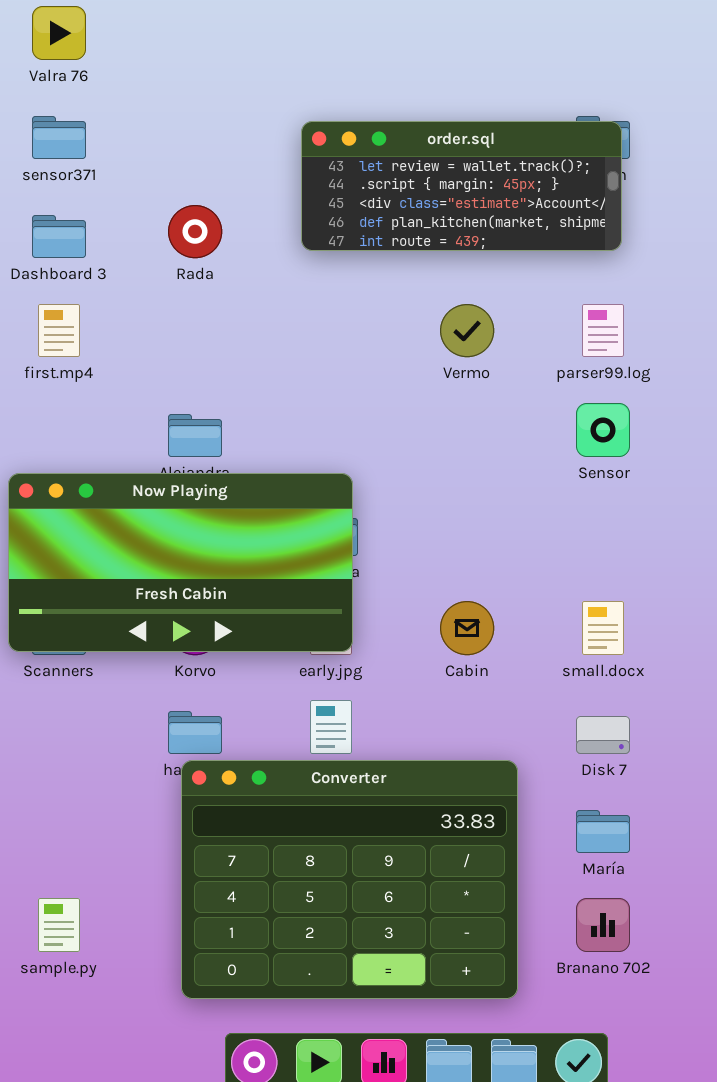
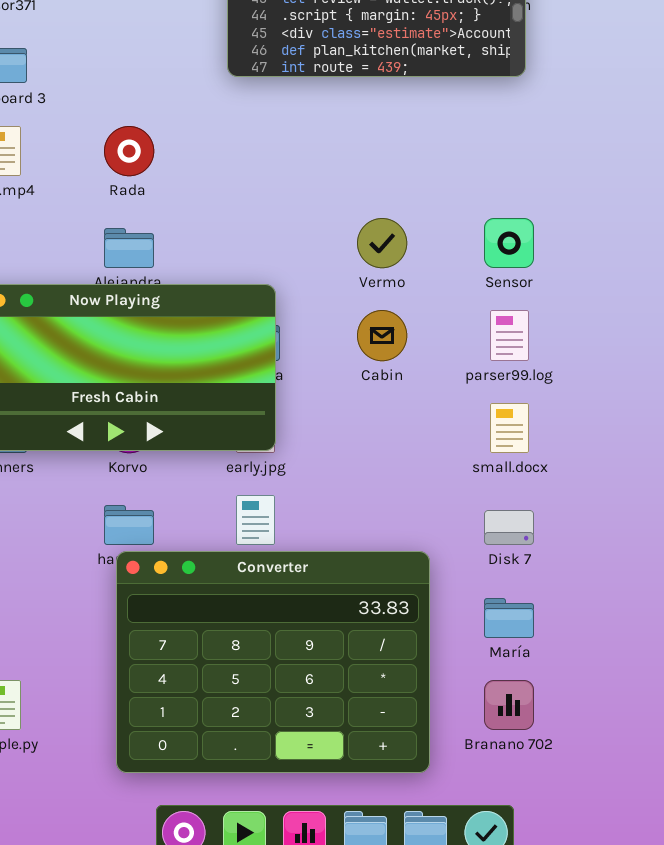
Rada: [168,205,222,258] -> [104,126,154,176], moved
Vermo: [440,304,494,357] -> [357,218,407,268], moved
parser99.log: [582,304,624,357] -> [490,310,529,361], moved
Cabin: [440,601,494,655] -> [357,310,407,361], moved

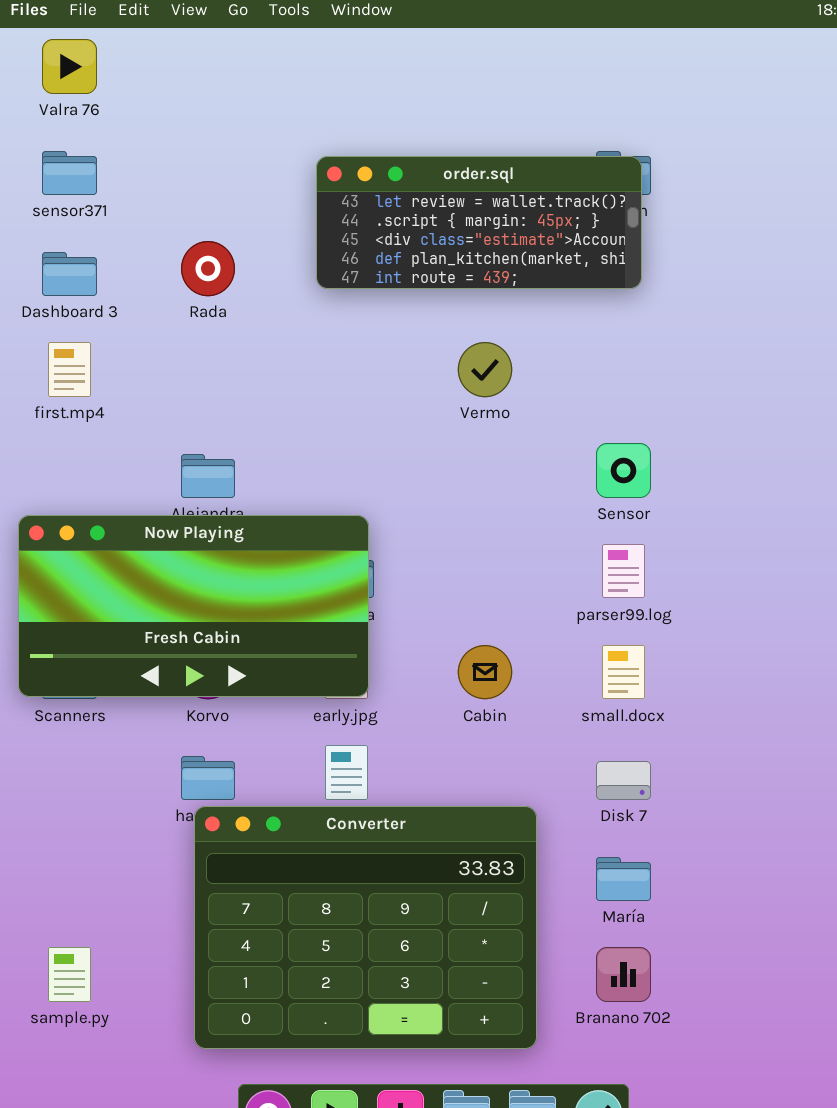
Rada: [104,126,154,176] -> [181,241,235,296], moved
Vermo: [357,218,407,268] -> [458,342,512,397], moved
Cabin: [357,310,407,361] -> [458,645,512,699], moved

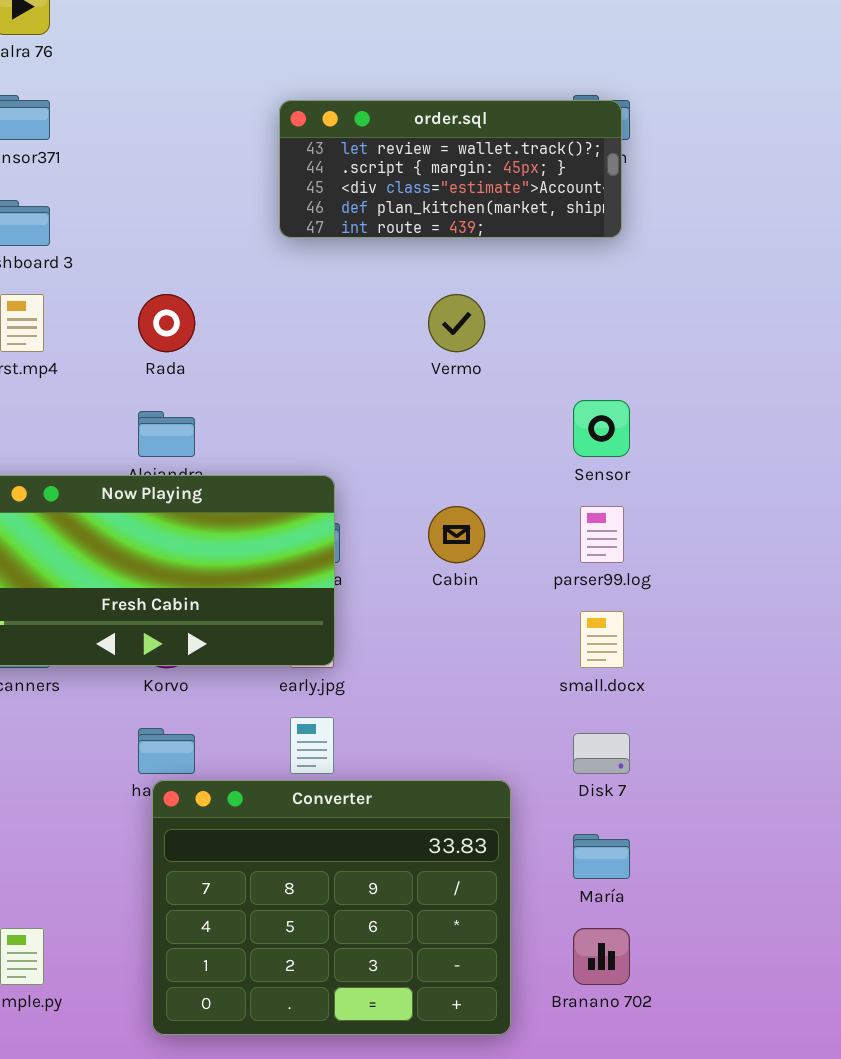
Rada: [181,241,235,296] -> [138,294,195,352], moved
Cabin: [458,645,512,699] -> [428,506,485,563], moved

